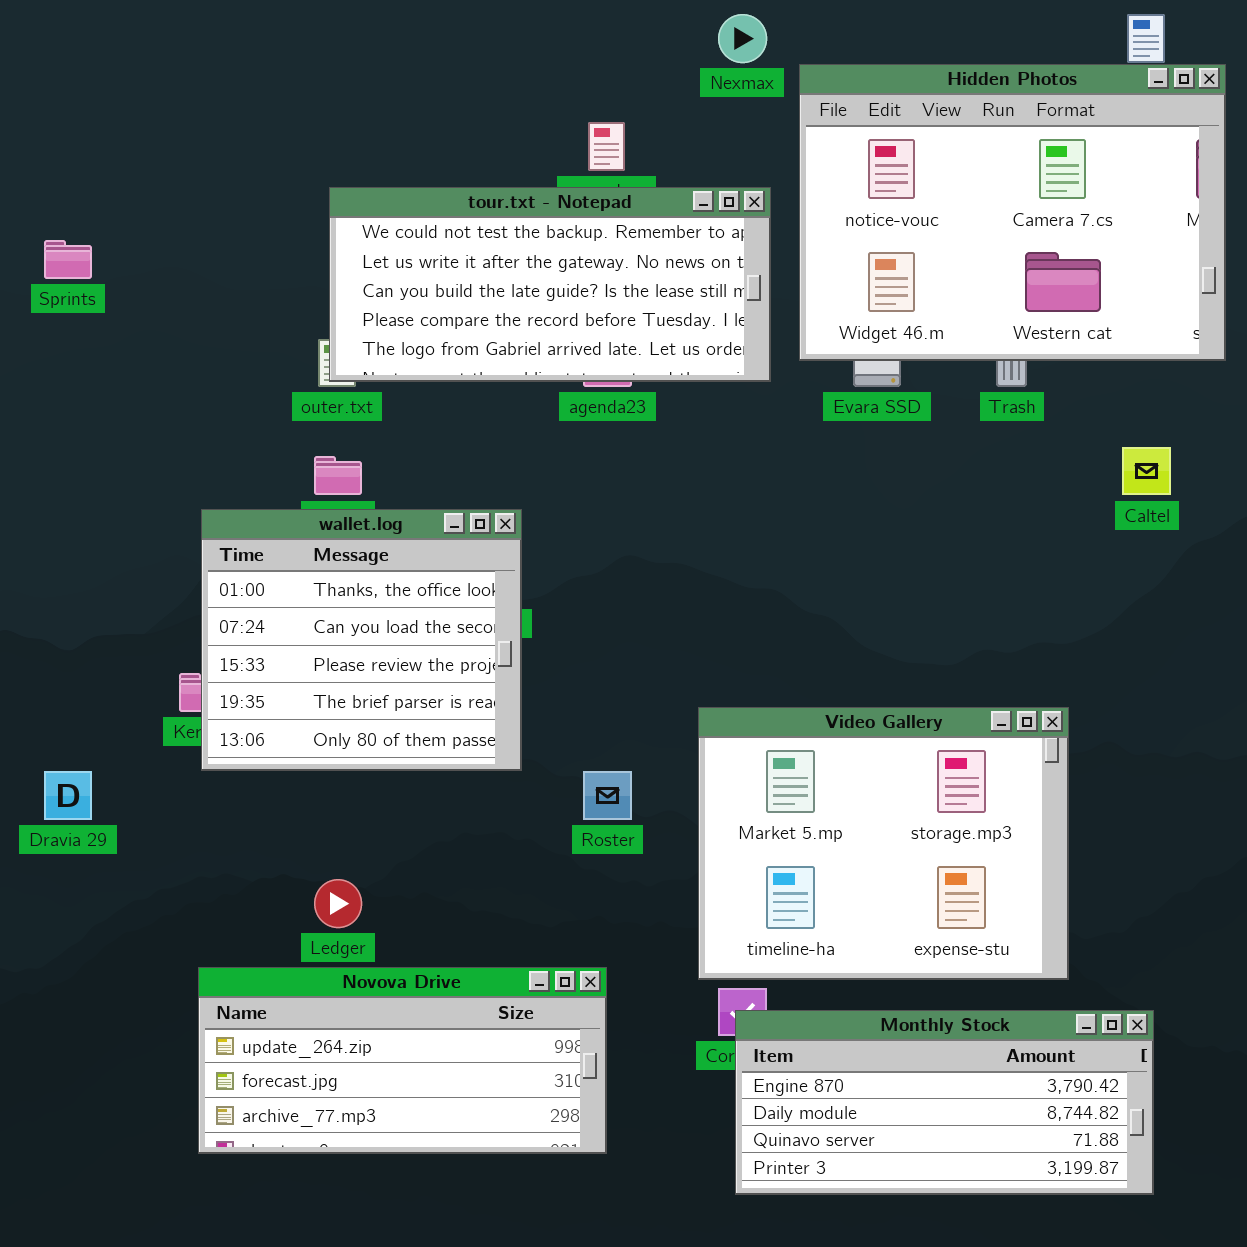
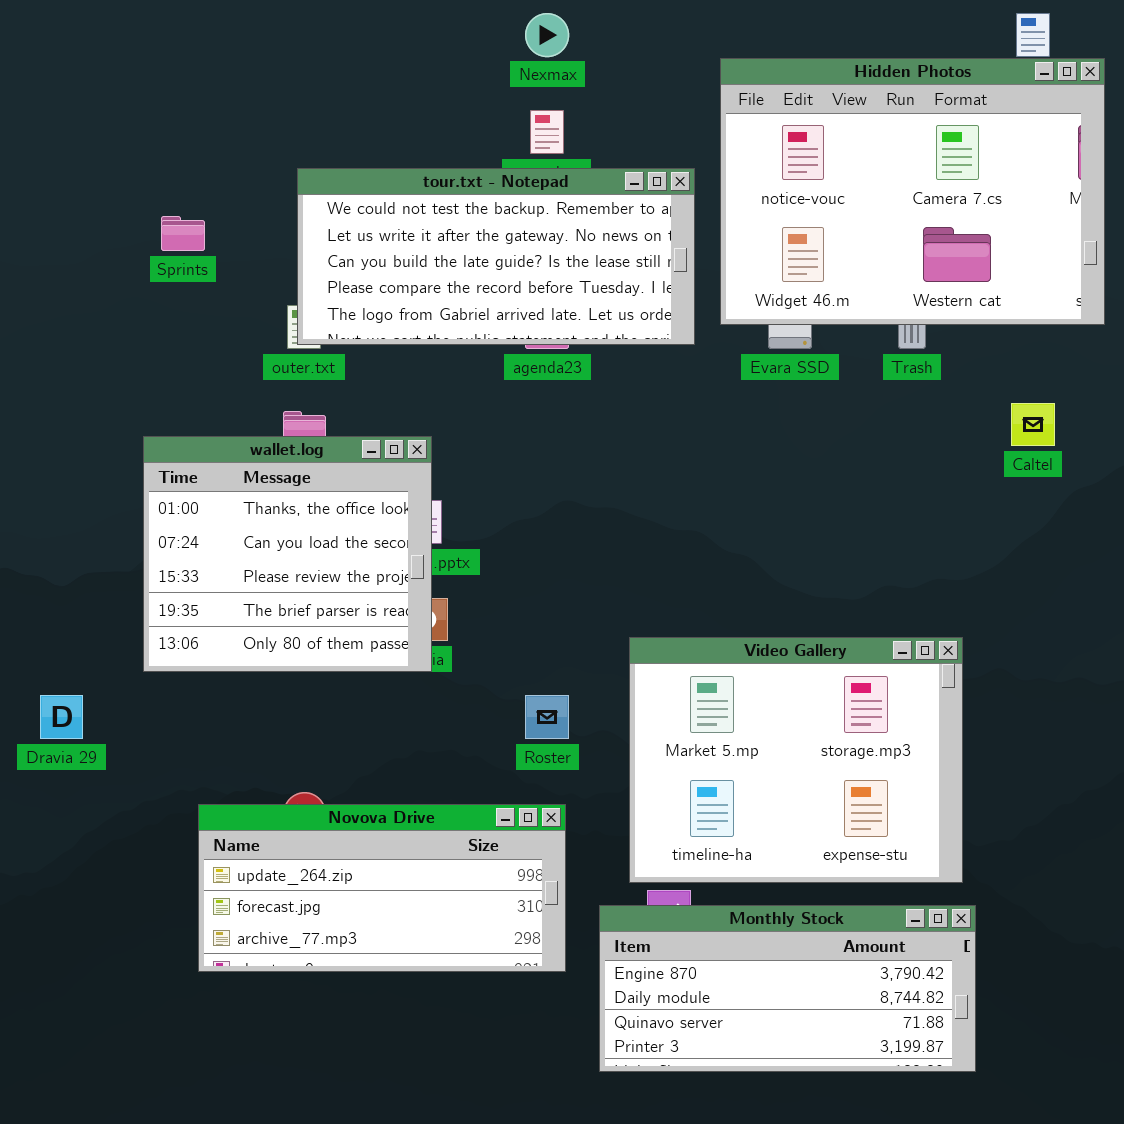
Nexmax: [718,14,767,63] -> [525,13,569,57], moved
Sprints: [44,240,92,279] -> [161,216,205,251], moved
wallet.log: [201,509,522,771] -> [143,436,432,672], moved
Novova Drive: [198,967,607,1154] -> [198,804,566,972], moved
Monthly Stock: [735,1010,1154,1195] -> [599,905,976,1072], moved

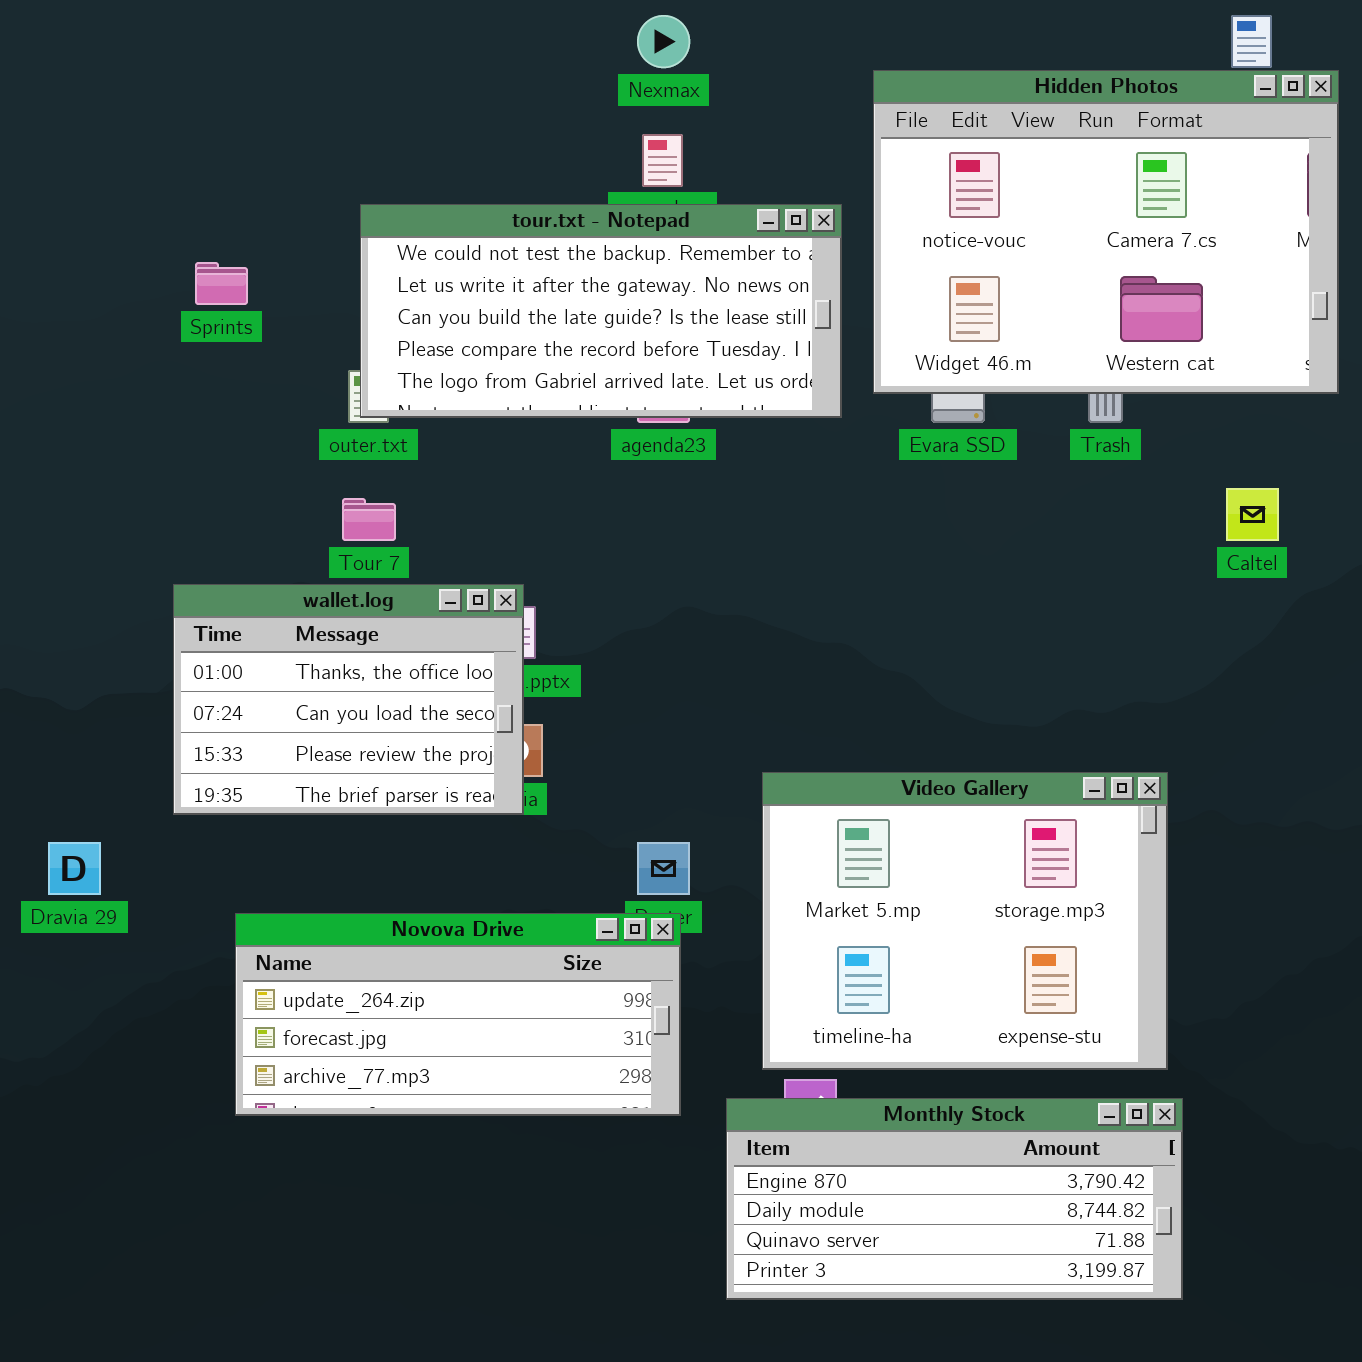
wallet.log: [143,436,432,672] -> [173,584,524,815], resized
Novova Drive: [198,804,566,972] -> [235,913,681,1116], moved

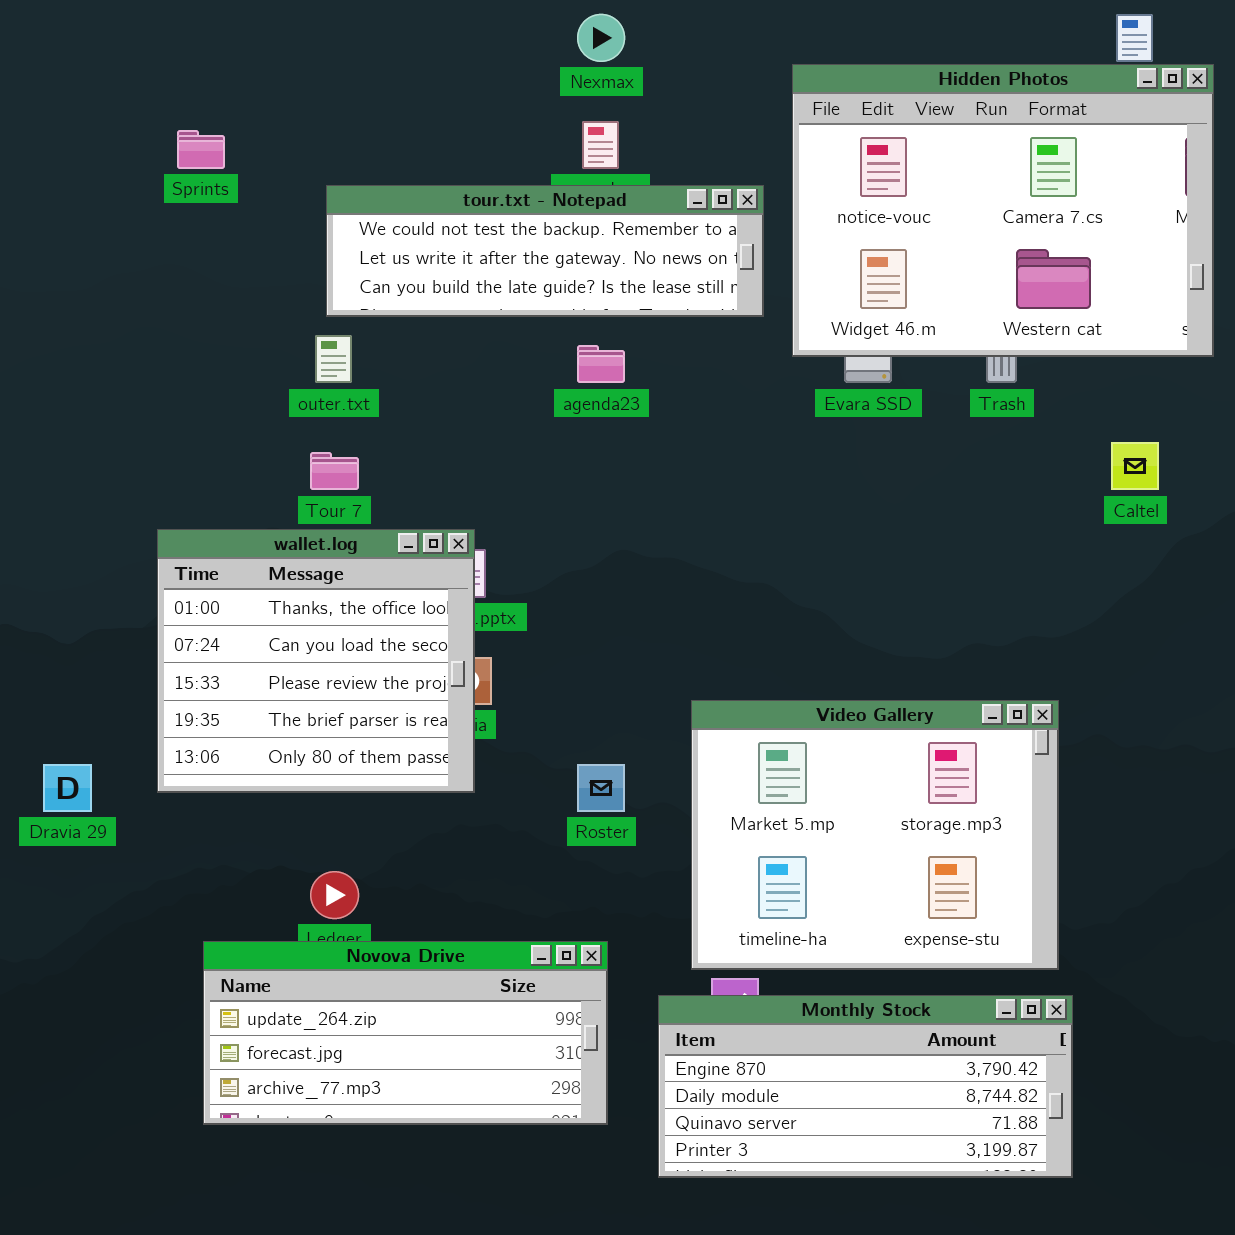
tour.txt - Notepad: [360,204,842,418] -> [326,185,764,317], resized
Sprints: [195,262,248,305] -> [177,130,225,169], moved
wallet.log: [173,584,524,815] -> [157,529,475,793], resized
Novova Drive: [235,913,681,1116] -> [203,941,608,1125], moved

